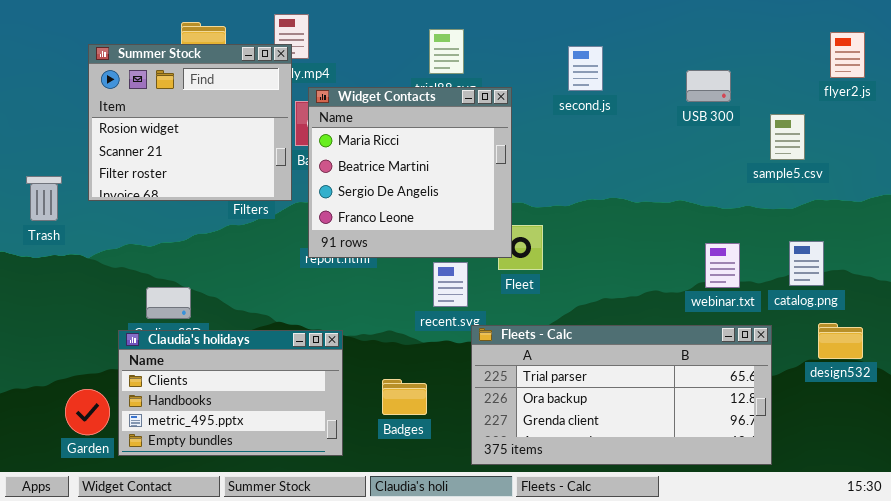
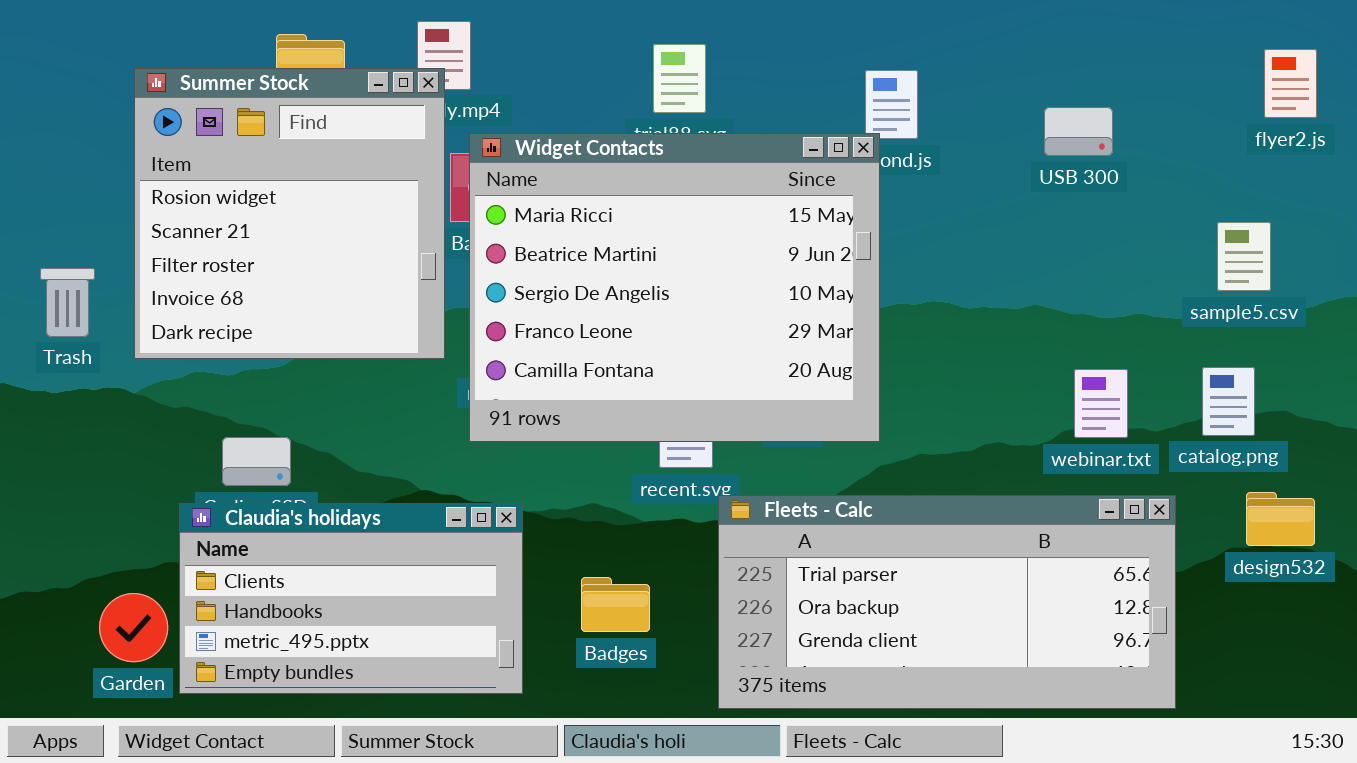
Summer Stock: [88,44,292,201] -> [134,68,445,359], resized
Widget Contacts: [308,87,512,258] -> [469,133,880,442], resized
sample5.csv: [770,114,805,160] -> [1217,222,1271,291], moved

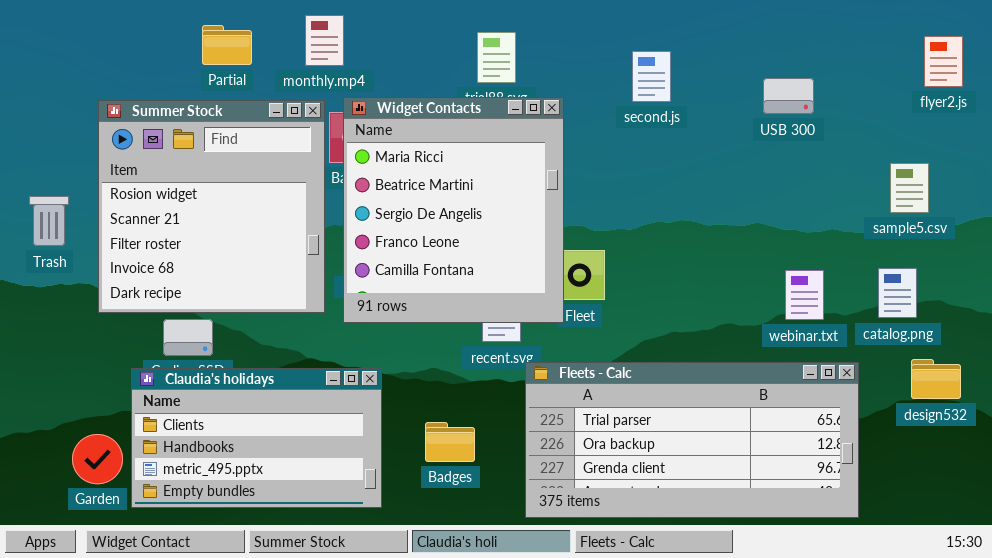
Summer Stock: [134,68,445,359] -> [98,100,325,313], moved
Widget Contacts: [469,133,880,442] -> [343,97,564,323], resized

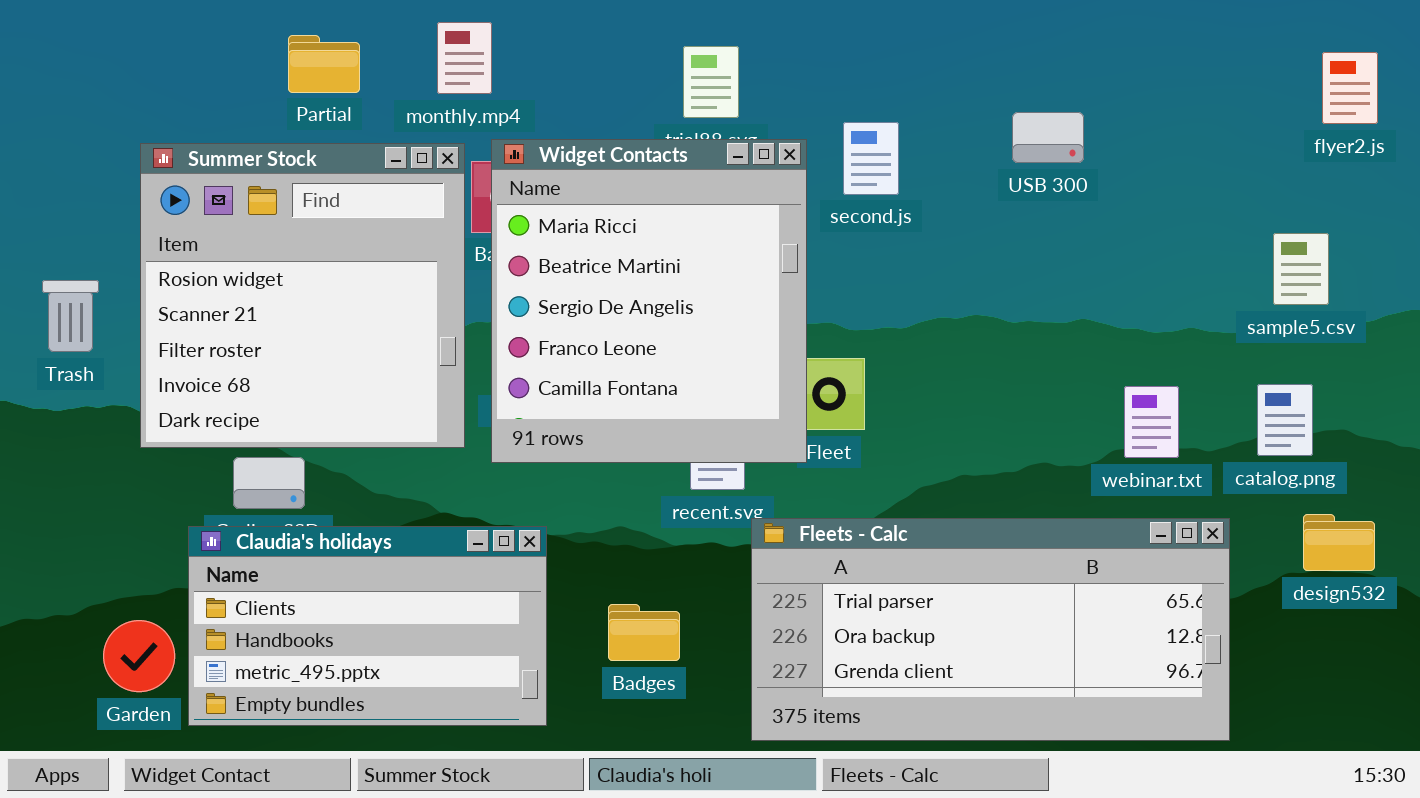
second.js: [632,51,671,102] -> [843,122,899,195], moved
USB 300: [763,78,814,114] -> [1012,112,1084,163], moved

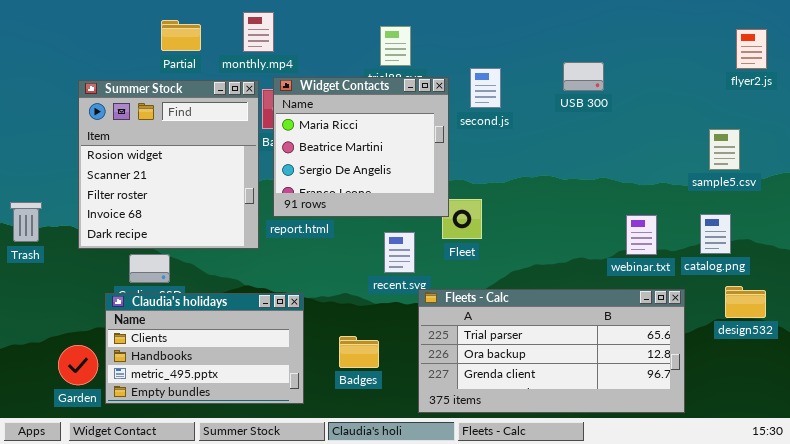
Widget Contacts: [491,139,807,463] -> [273,77,449,217], resized
Trash: [42,280,99,352] -> [10,202,42,242], moved

